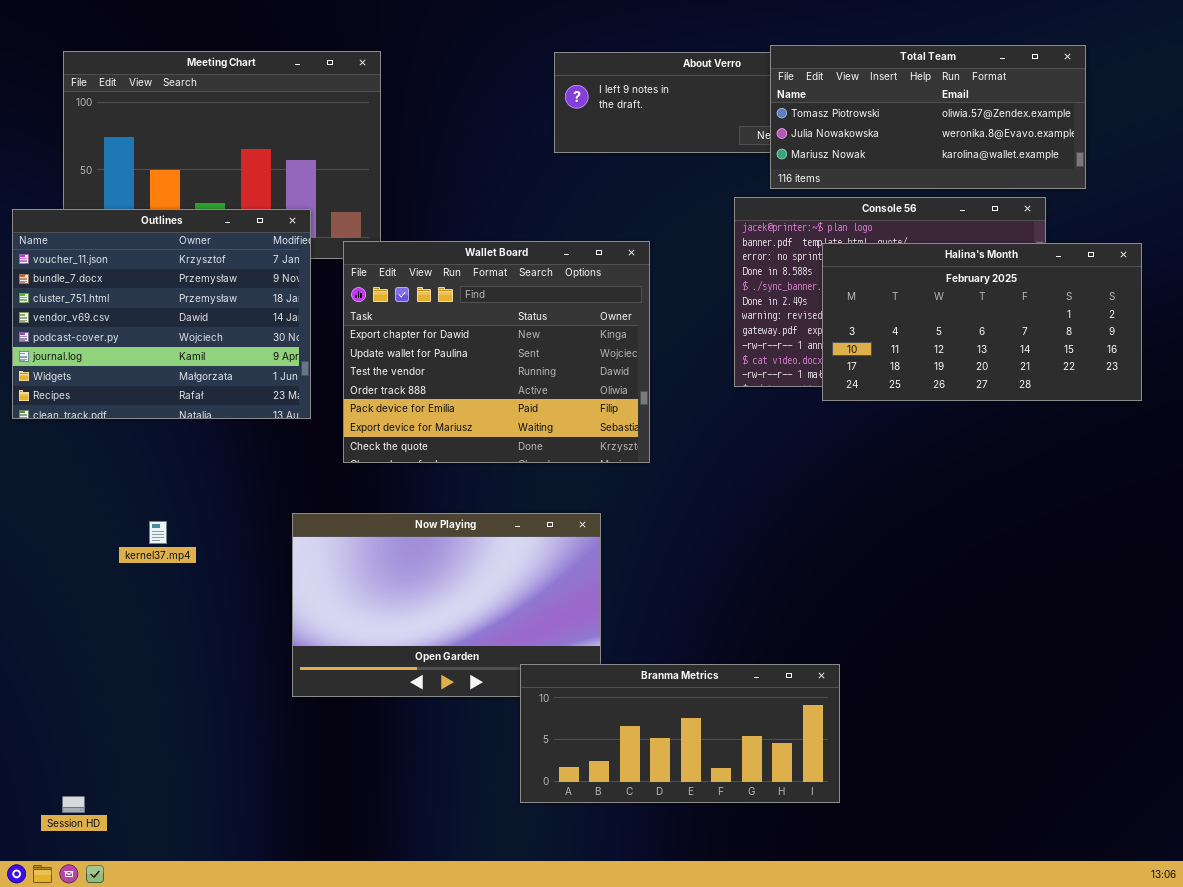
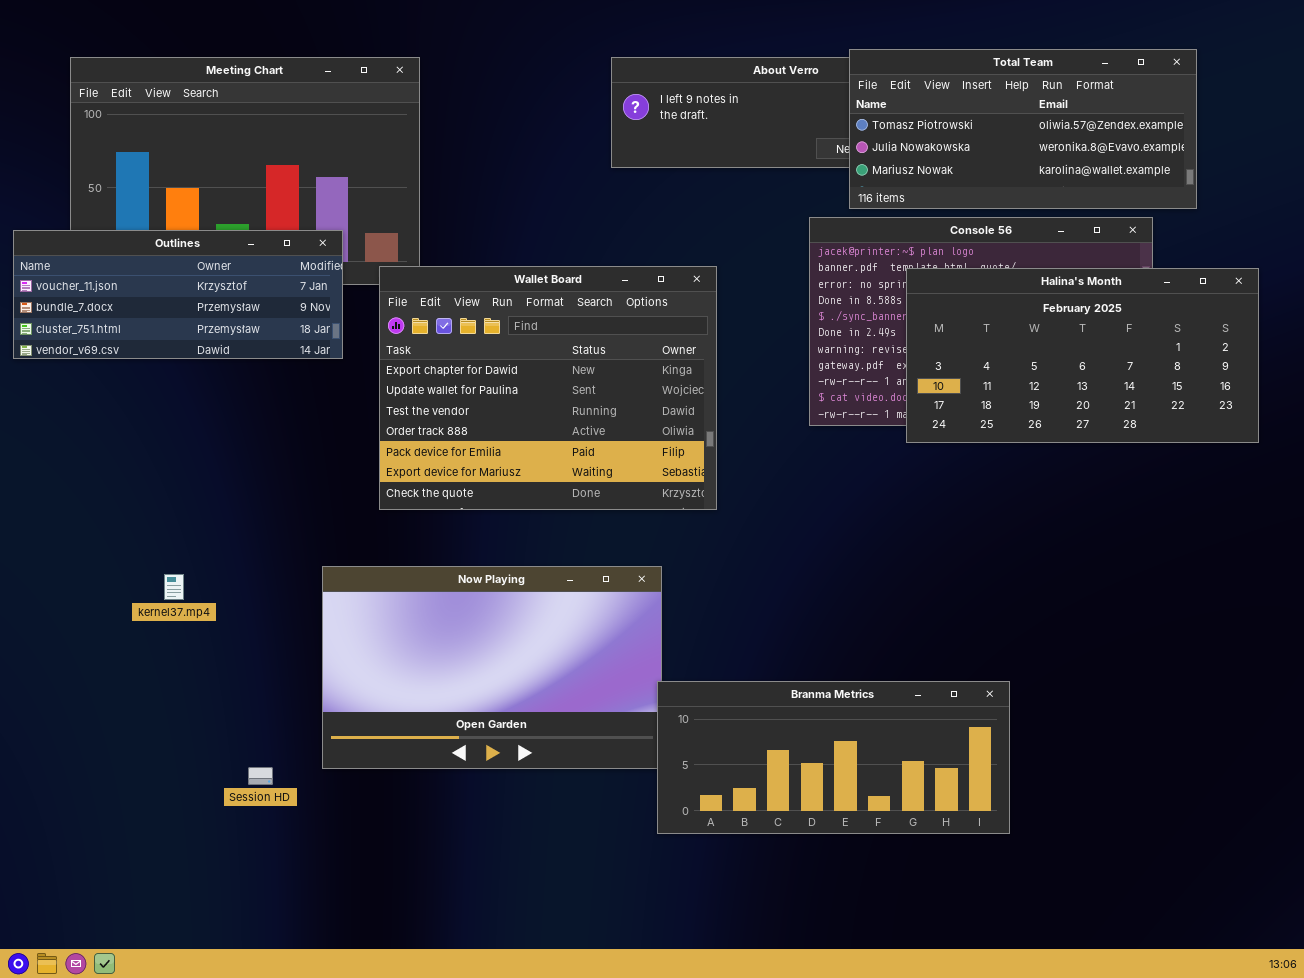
Outlines: [12,209,311,419] -> [13,230,343,359], resized
Branma Metrics: [520,664,840,803] -> [657,681,1010,834], moved
Session HD: [62,796,85,813] -> [248,767,273,785], moved

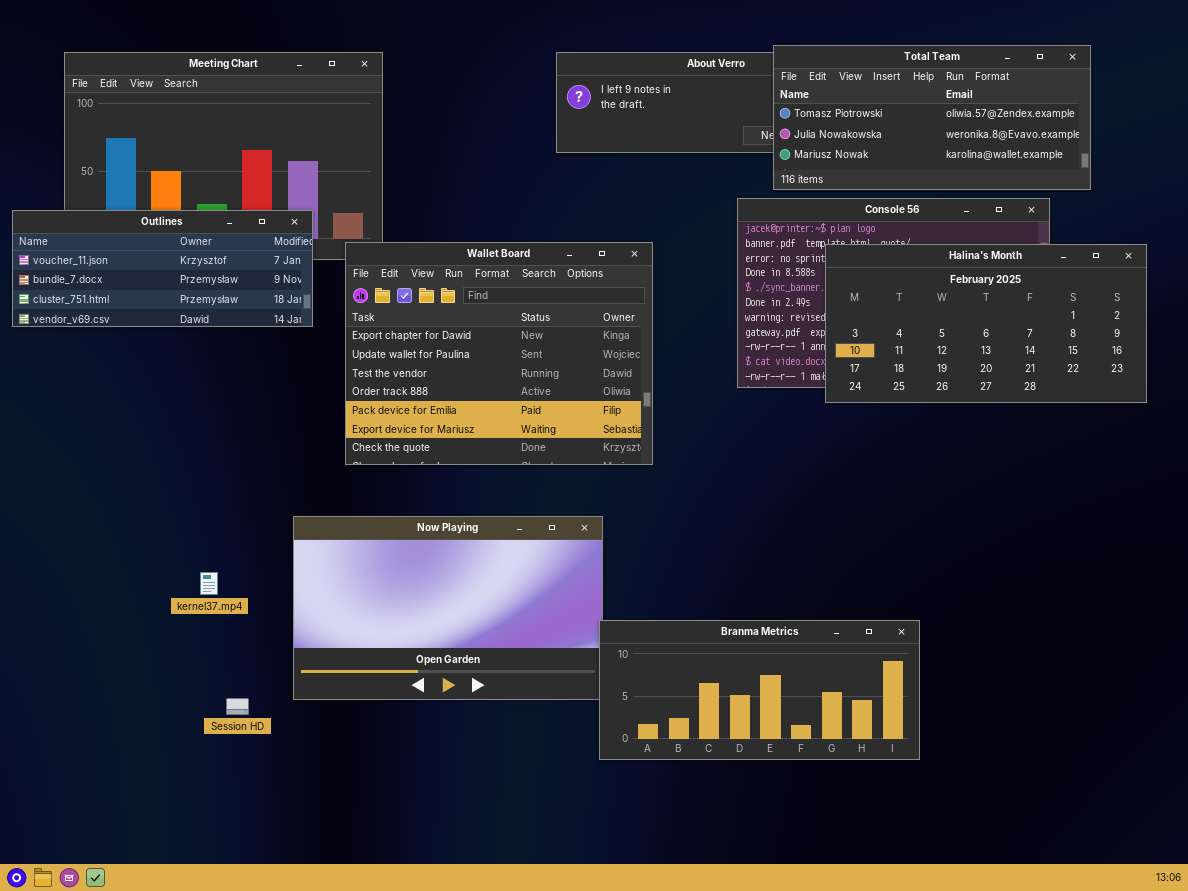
kernel37.mp4: [164,574,184,600] -> [200,572,218,595], moved

